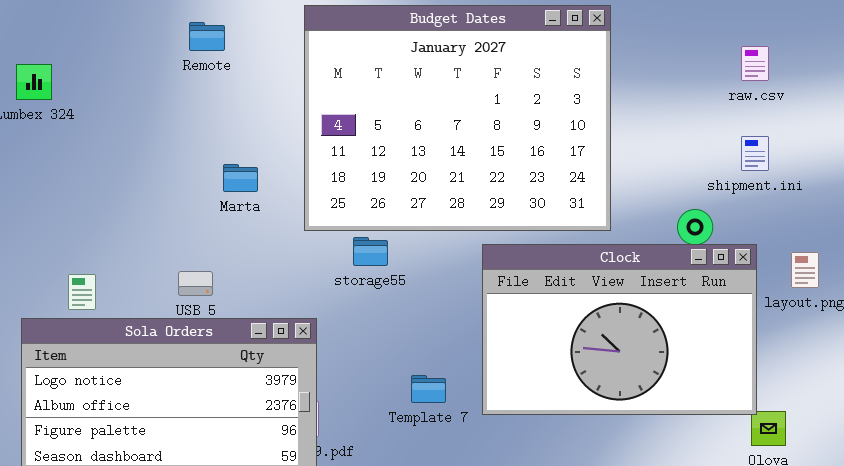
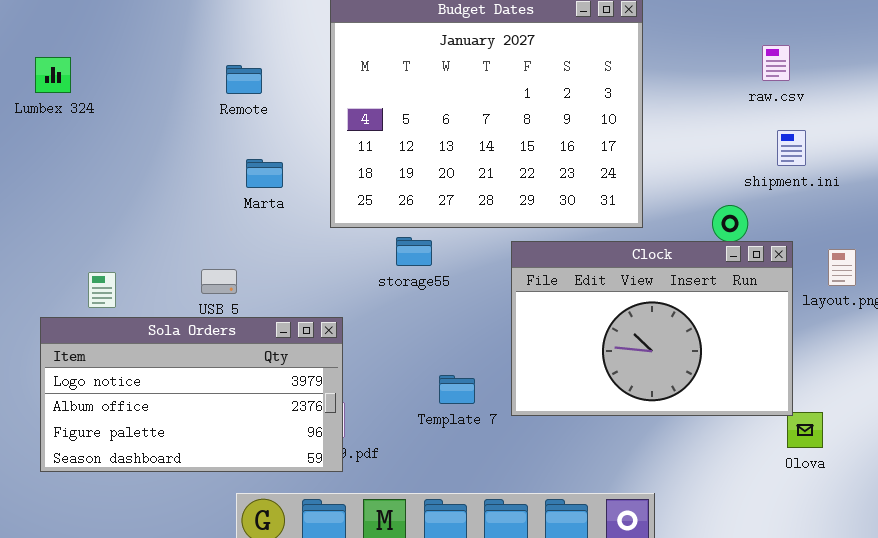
Remote: [189,22,225,51] -> [226,65,262,94], moved
raw.csv: [741,46,769,81] -> [762,45,790,81], moved
storage55: [353,237,388,266] -> [396,237,432,266], moved

